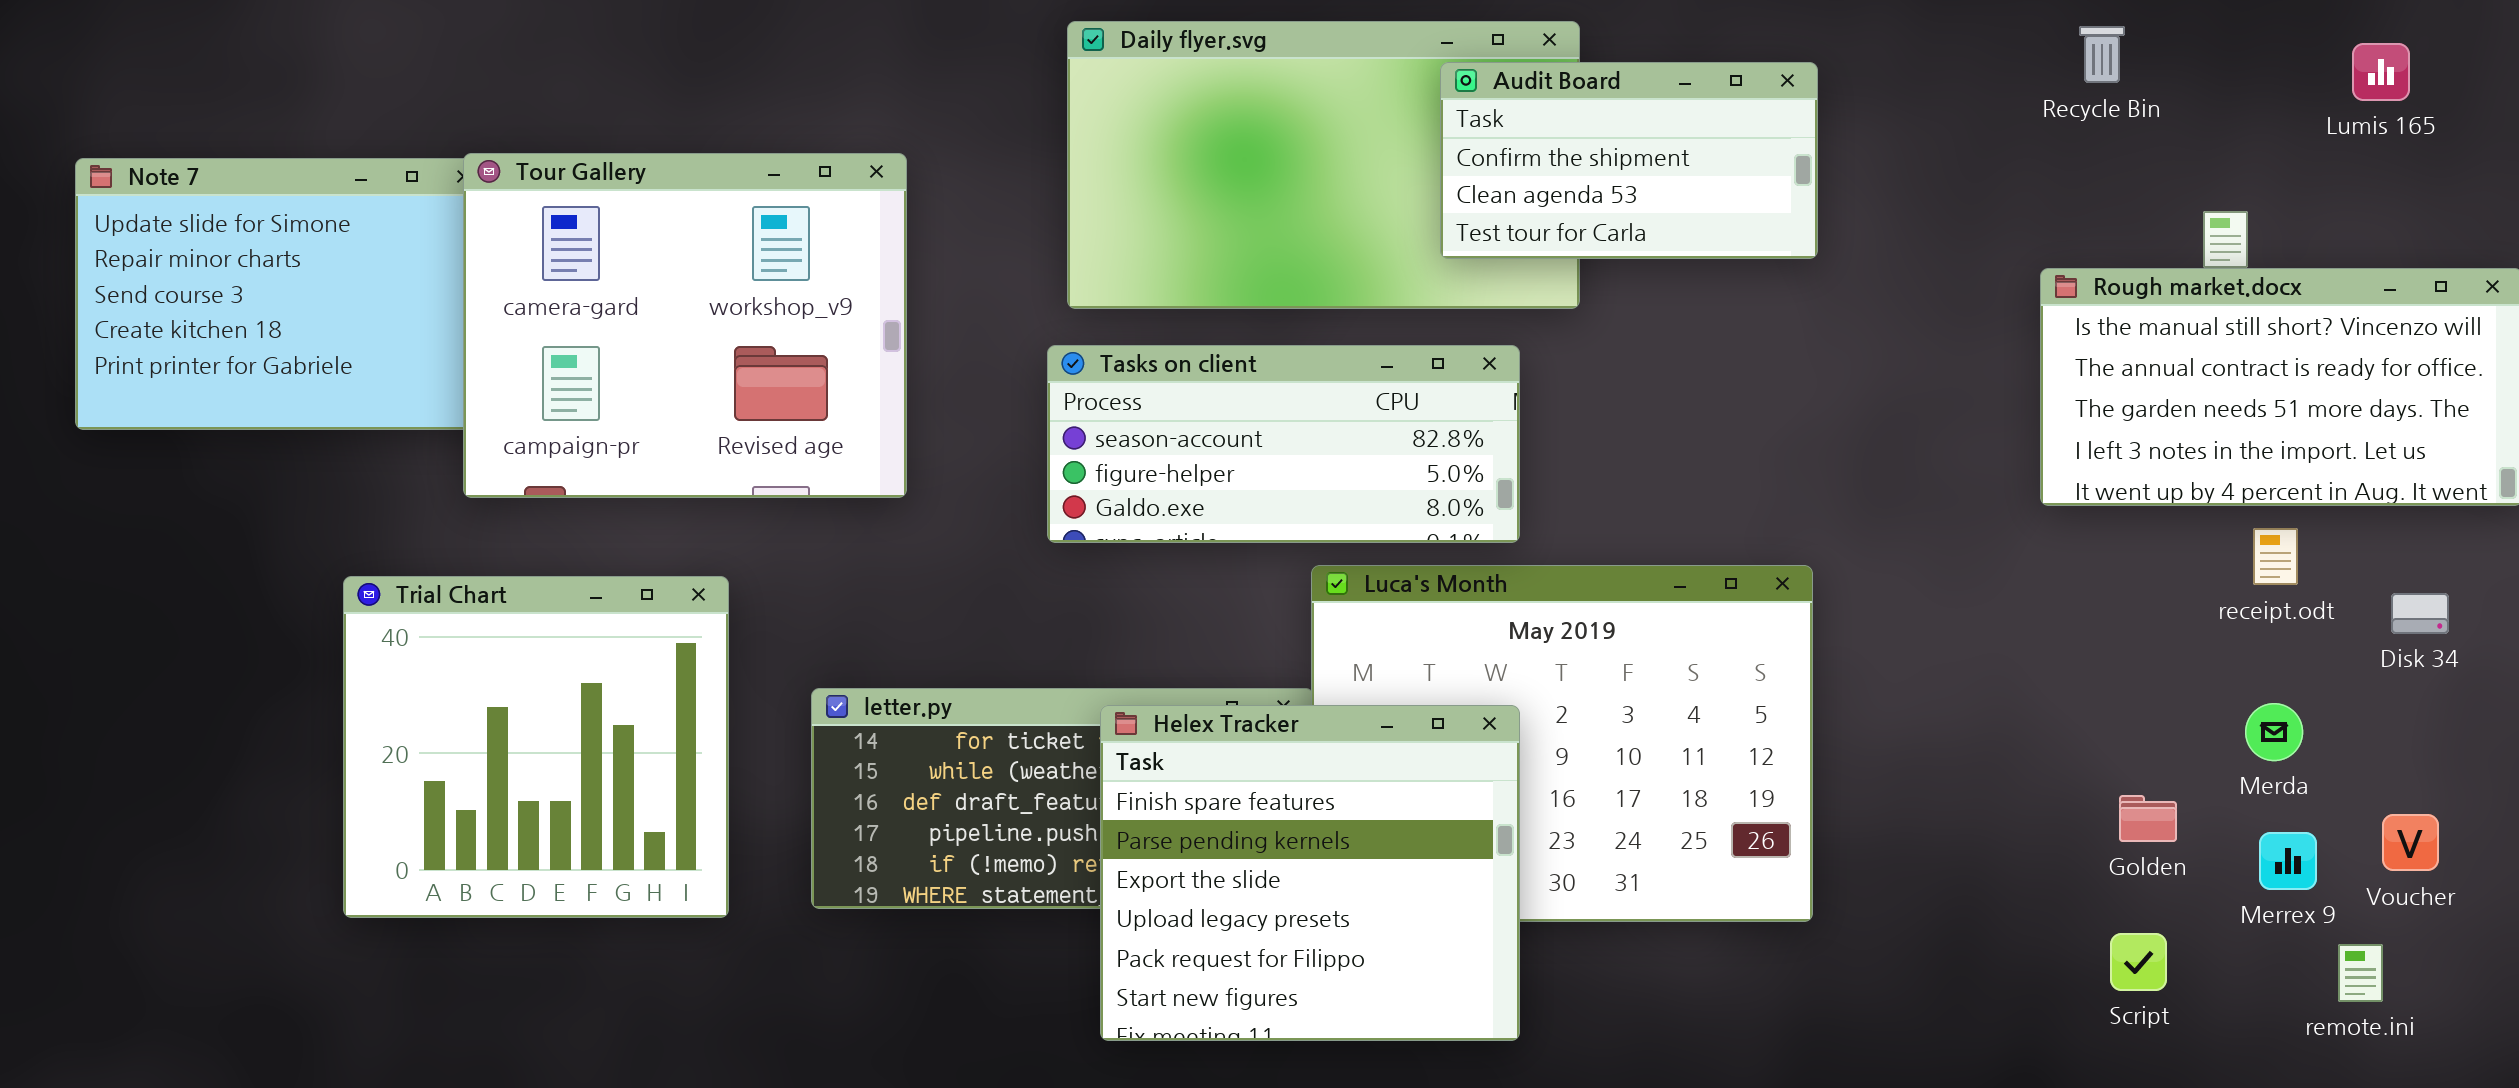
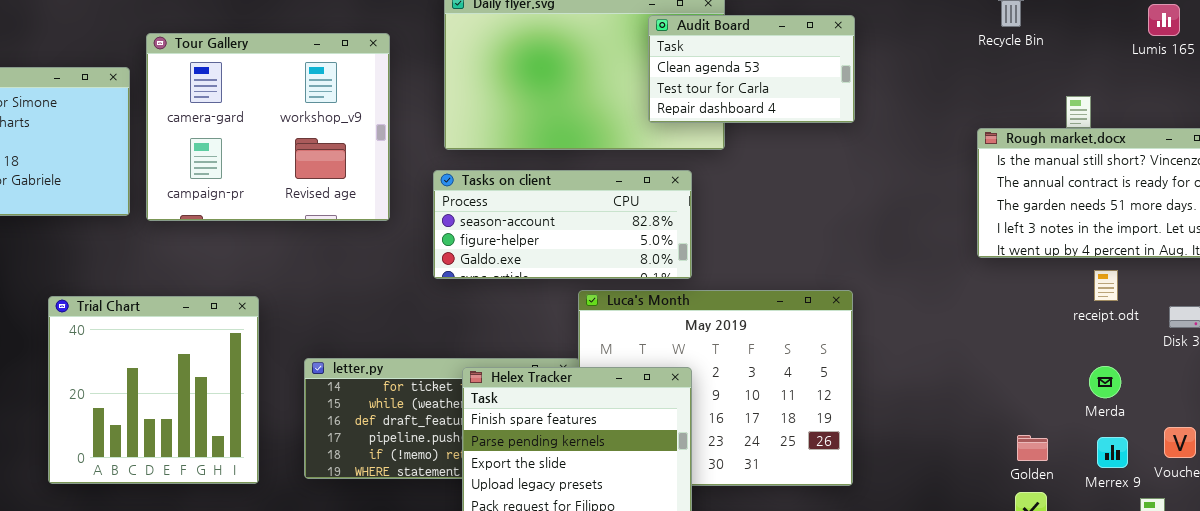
Audit Board: [1440,62,1818,259] -> [648,15,855,123], scrolled down 1 row
Tour Gallery: [463,153,907,498] -> [146,33,390,221], moved
Golden: [2119,795,2177,842] -> [1017,435,1048,461], moved

